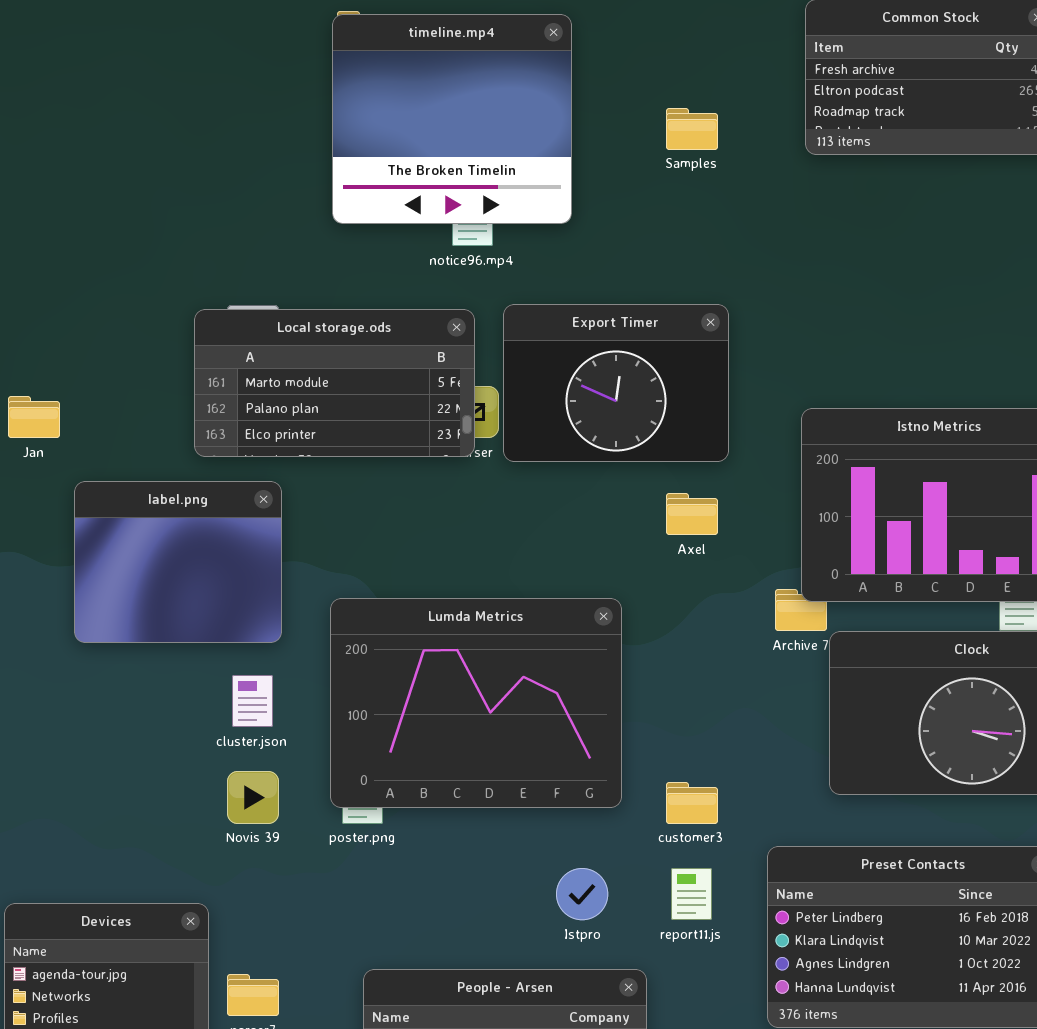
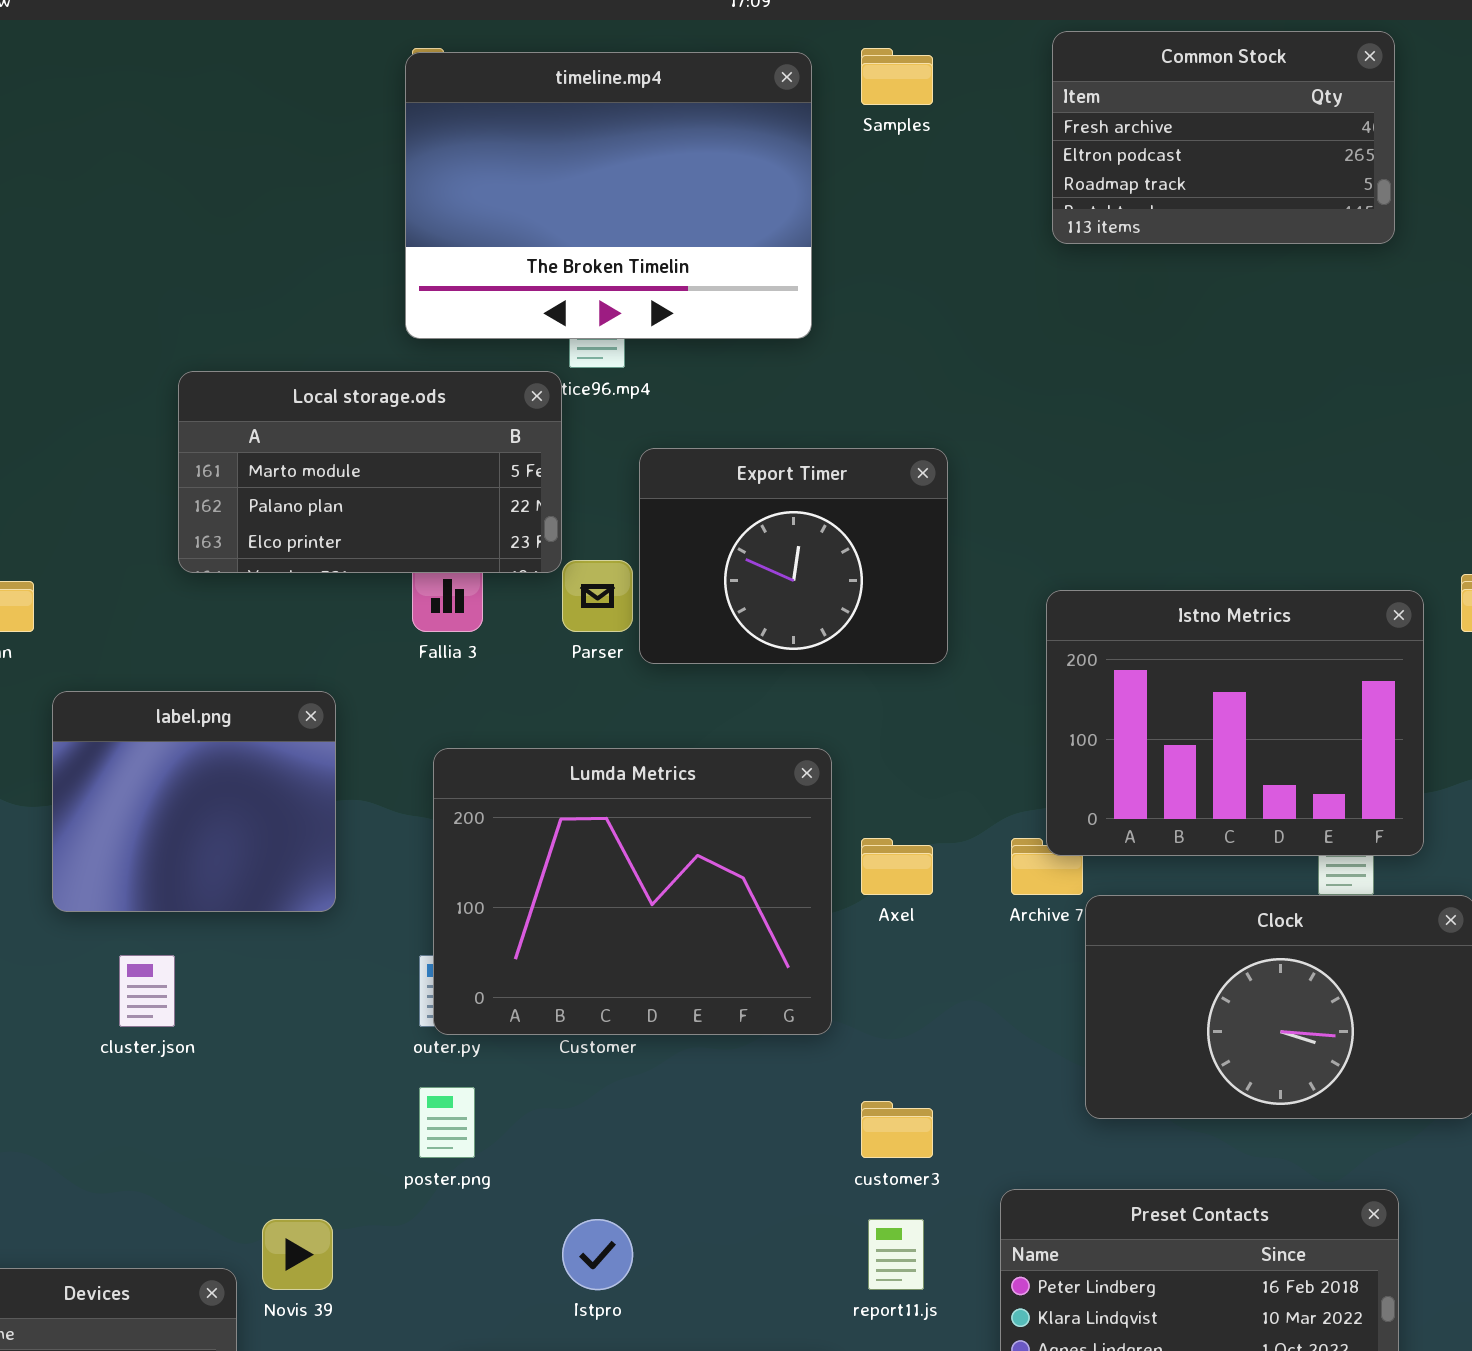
timeline.mp4: [332,14,572,224] -> [405,52,812,339], resized
Samples: [666,108,718,150] -> [861,48,933,105], moved
Local storage.ods: [194,309,475,457] -> [178,371,562,573], moved
Axel: [666,493,718,535] -> [861,838,933,895], moved
Lumda Metrics: [330,598,622,808] -> [433,748,832,1035], moved
cluster.json: [232,675,273,727] -> [119,955,175,1027], moved
Novis 39: [227,771,279,824] -> [262,1219,333,1290], moved
Istpro: [556,868,608,920] -> [562,1219,633,1290], moved

